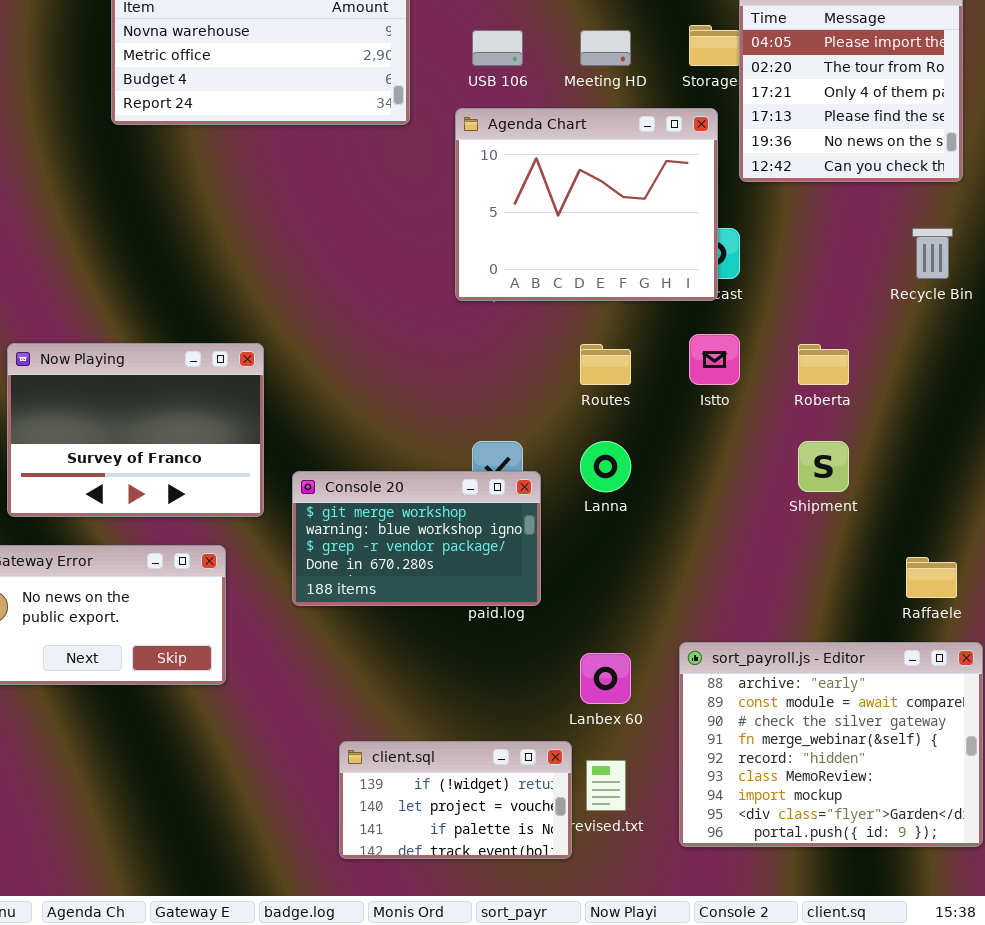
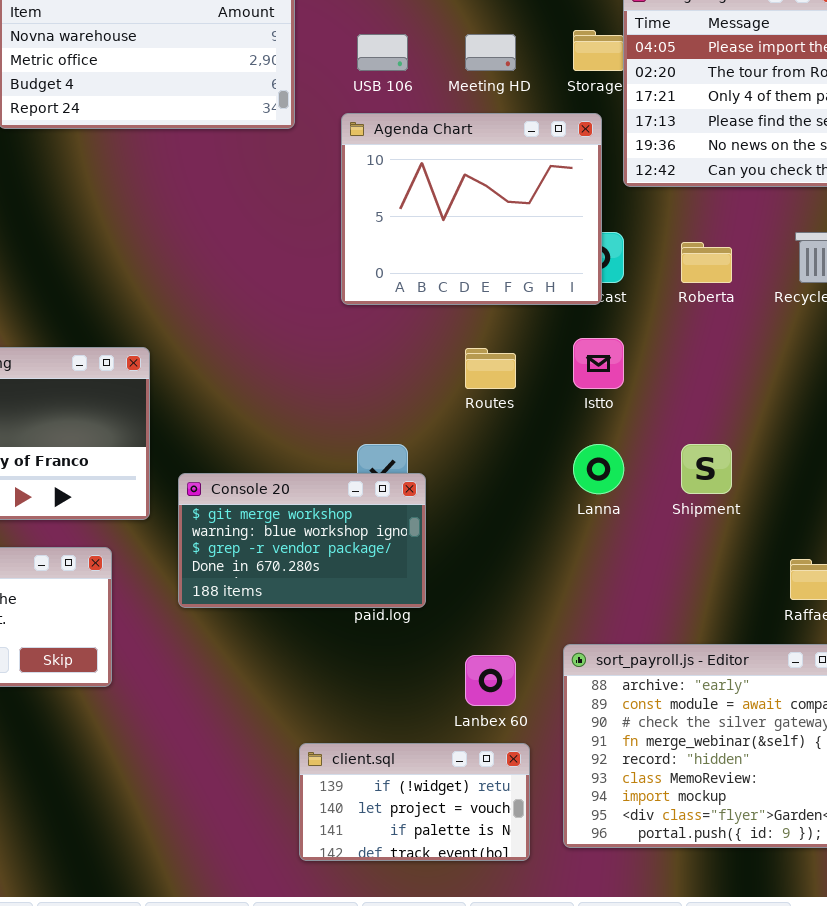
Roberta: [798,344,849,385] -> [681,242,732,283], moved
Lanna: [580,441,631,492] -> [573,444,624,494], moved
client.sql: [339,741,572,859] -> [299,743,530,861], moved

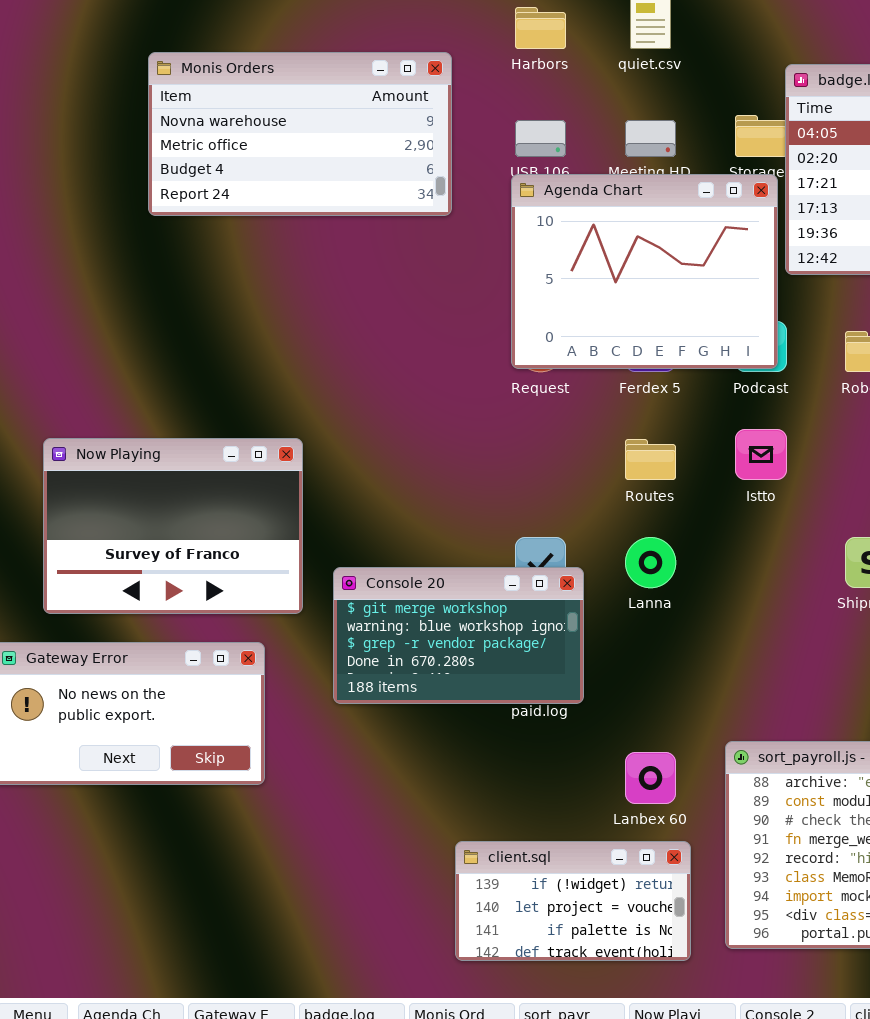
Agenda Chart: [341,113,602,305] -> [511,174,778,369], moved
Lanna: [573,444,624,494] -> [625,537,676,588], moved

